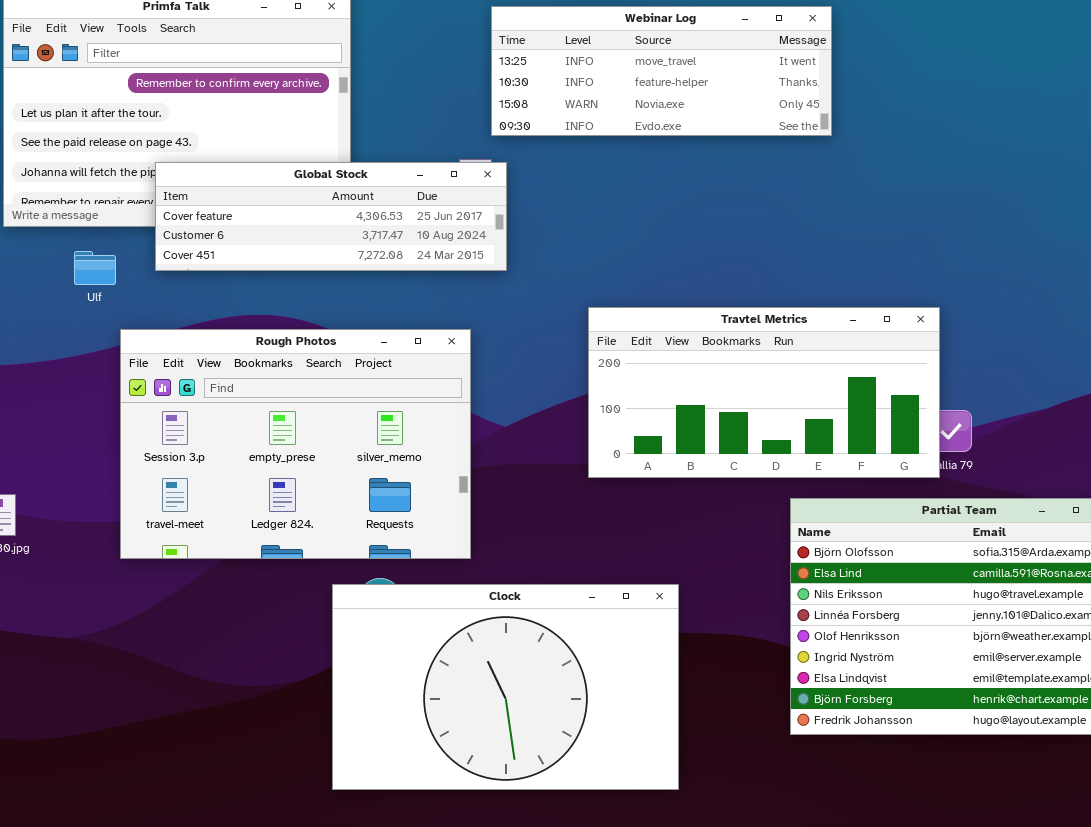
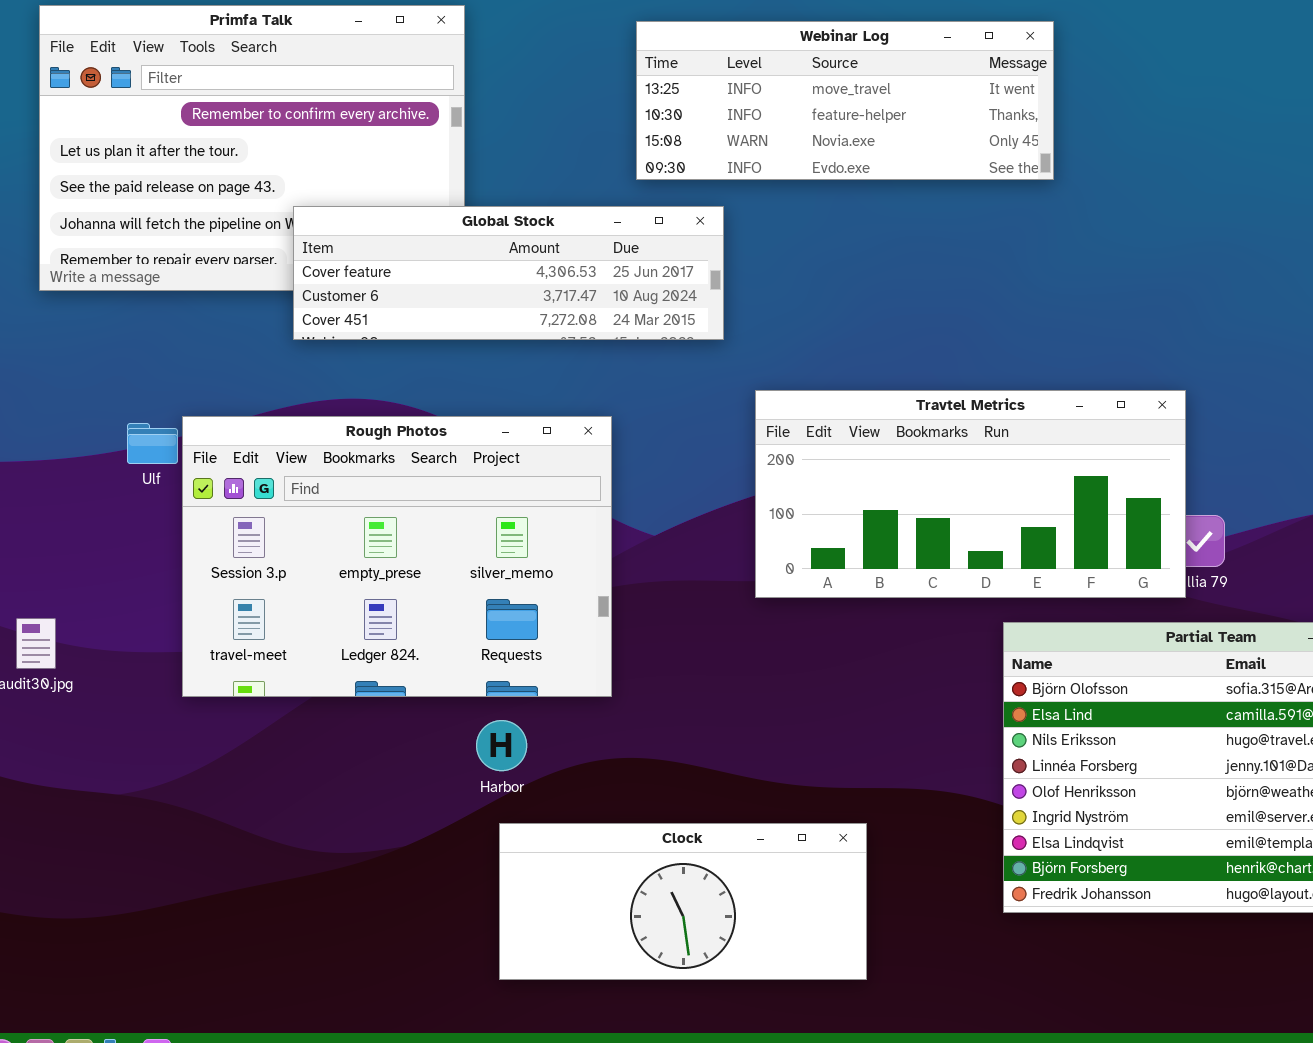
Global Stock: [155,162,507,271] -> [293,206,724,340], moved
Ulf: [74,251,116,285] -> [127,423,178,464], moved
Clock: [332,584,679,790] -> [499,823,867,980], resized

